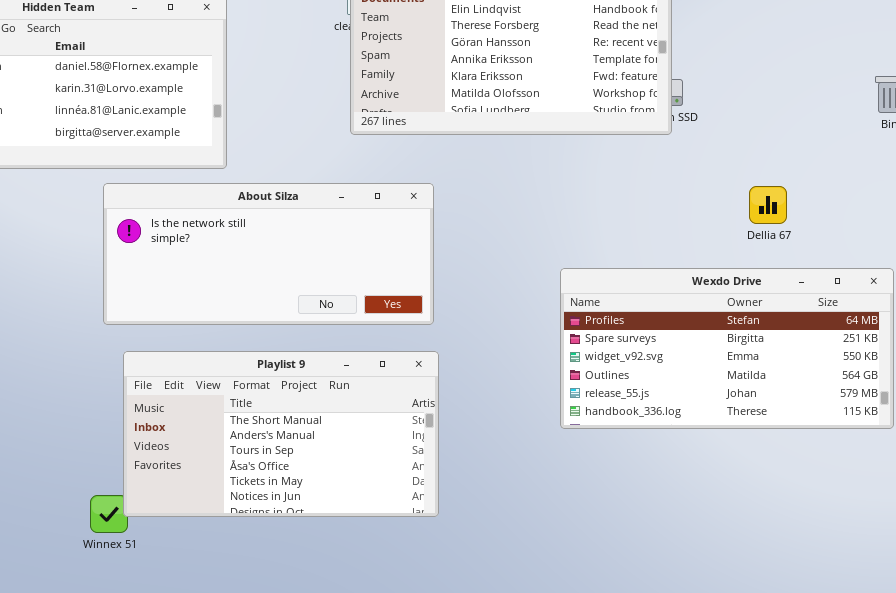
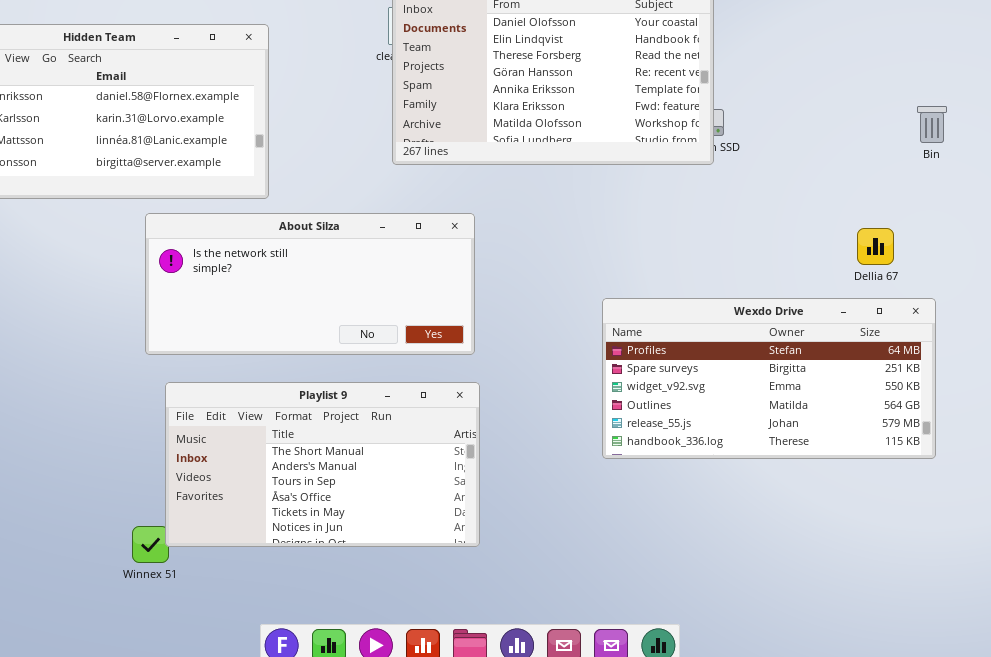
Dellia 67: [749,186,787,224] -> [857,228,894,265], moved

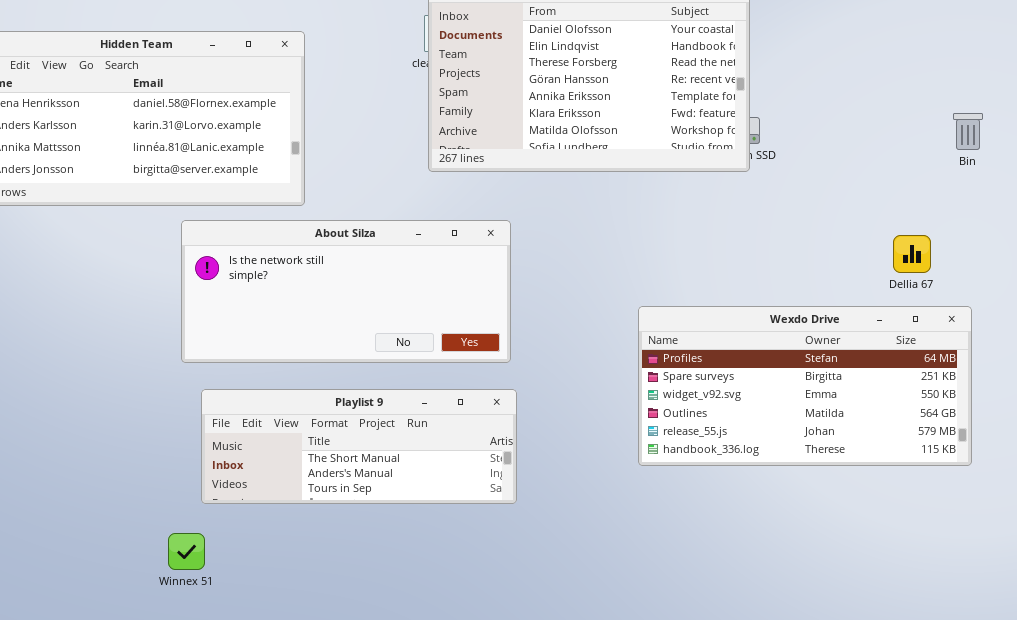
Playlist 9: [165,382,480,547] -> [201,389,517,504], resized

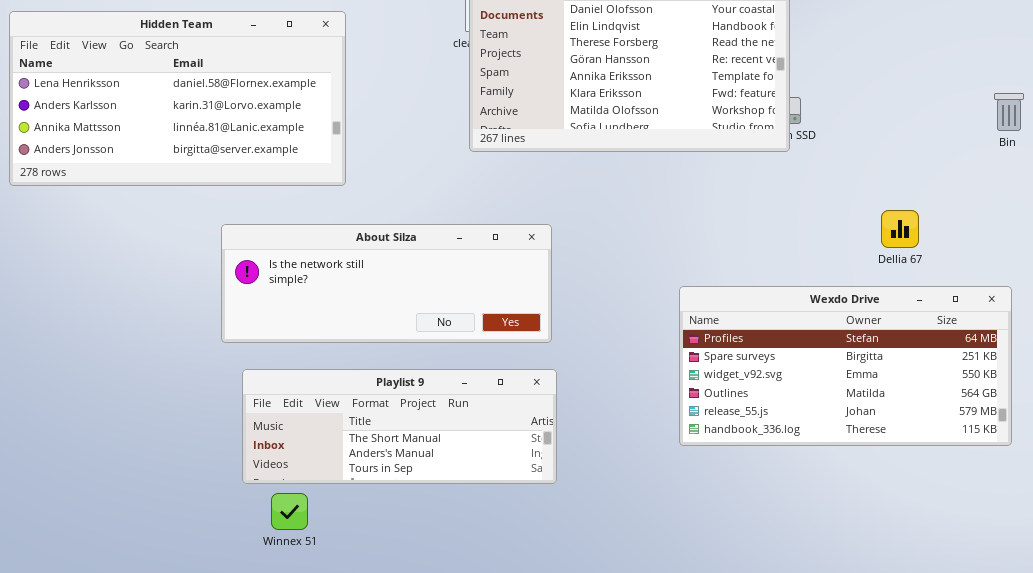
About Silza: [181,220,511,363] -> [221,224,552,343], resized
Dellia 67: [893,235,931,273] -> [881,210,919,248], moved
Winnex 51: [168,533,205,570] -> [271,493,308,530], moved

